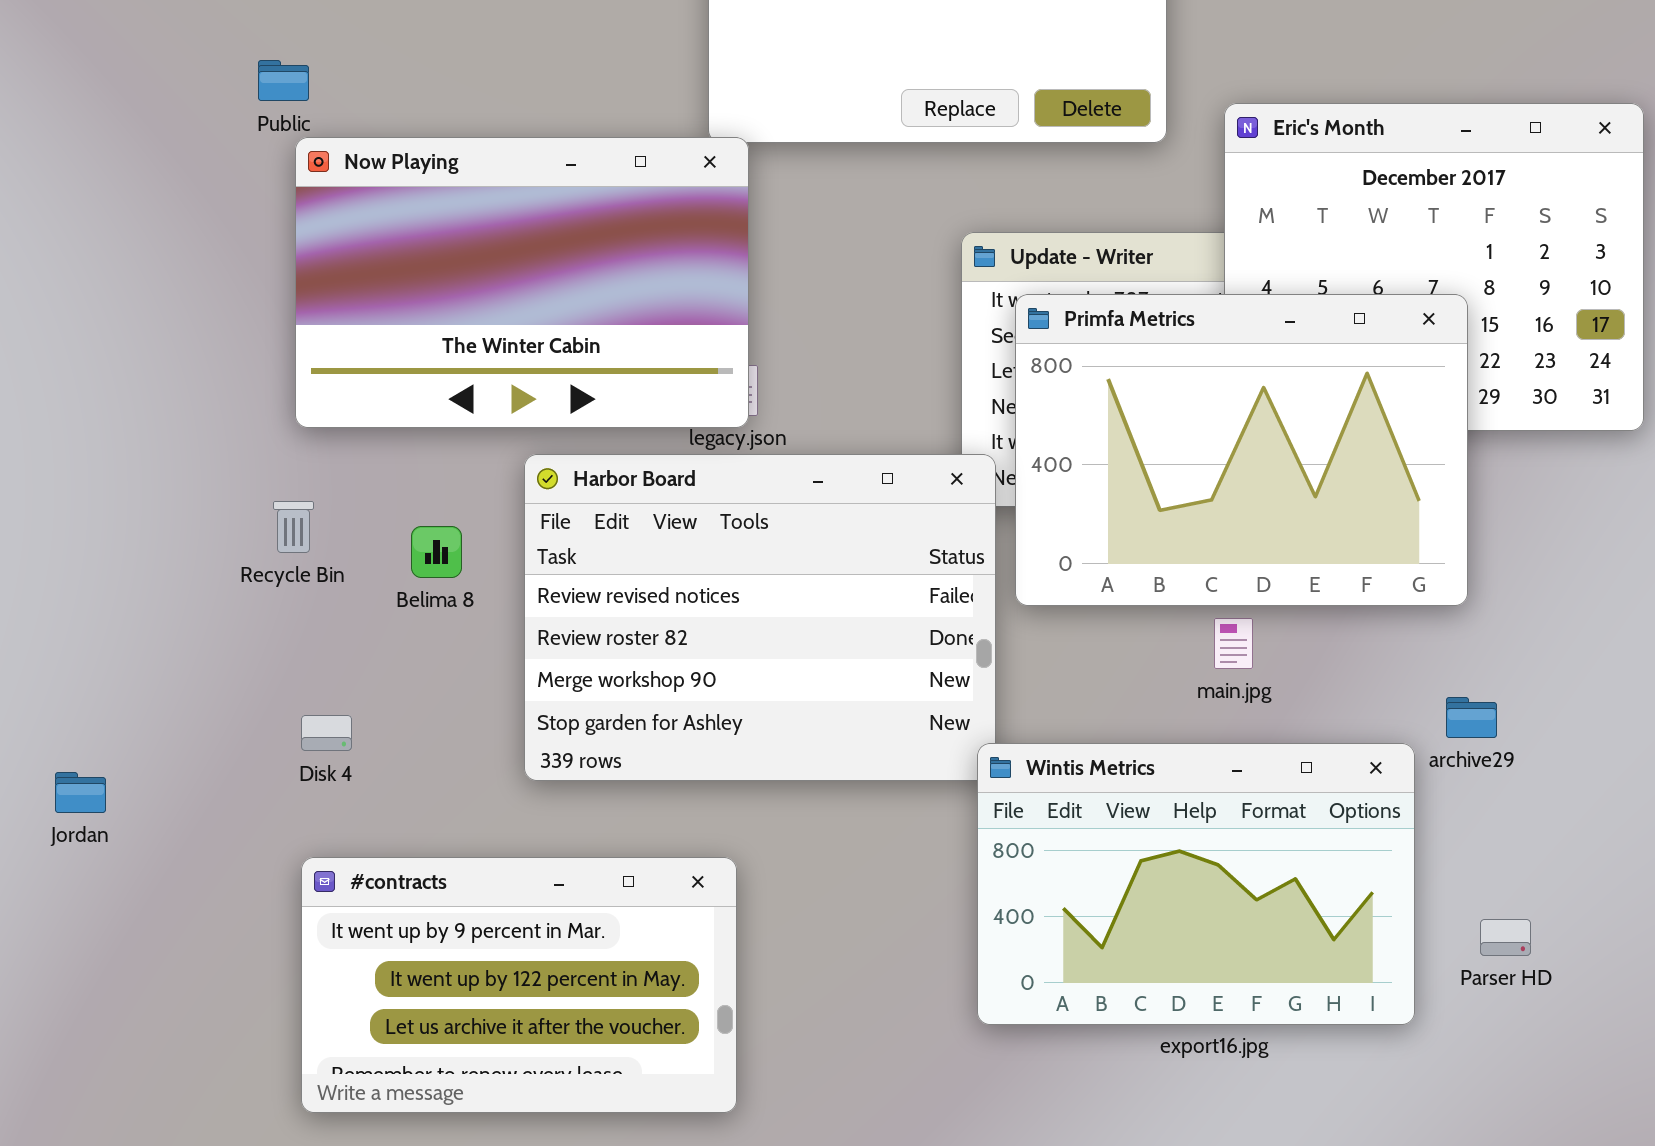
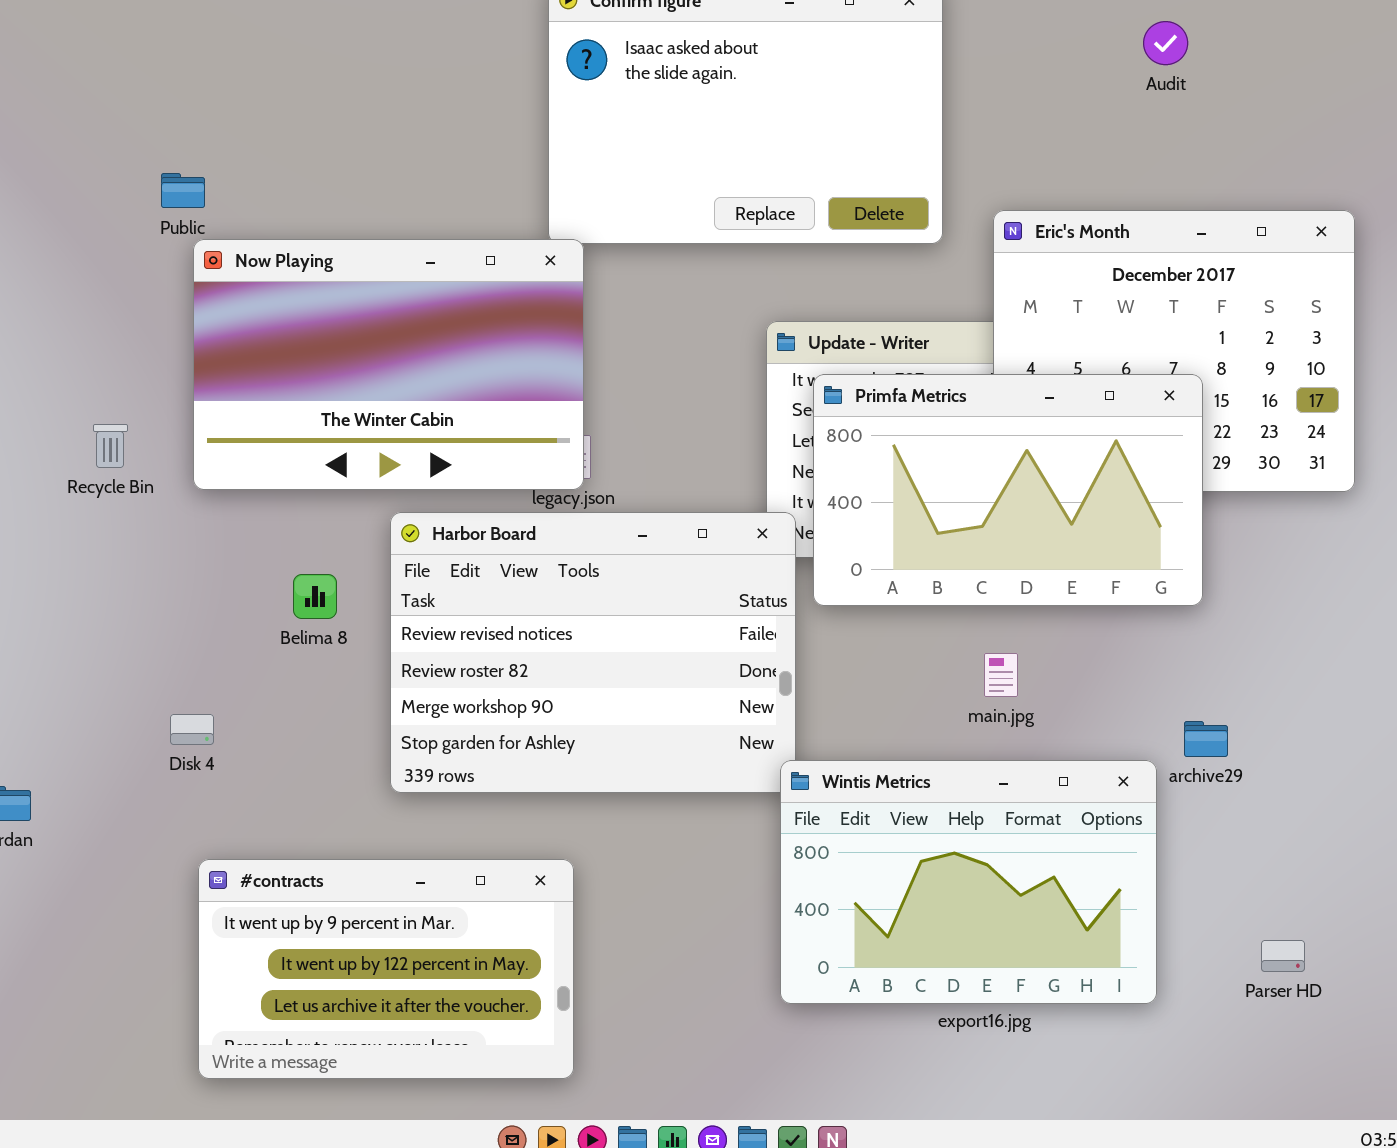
Primfa Metrics: [1015,294,1468,606] -> [813,374,1203,606], resized
Recycle Bin: [273,501,314,553] -> [93,424,128,468], moved
Disk 4: [301,715,352,751] -> [170,714,214,745], moved
Parser HD: [1480,919,1531,956] -> [1261,940,1305,972], moved

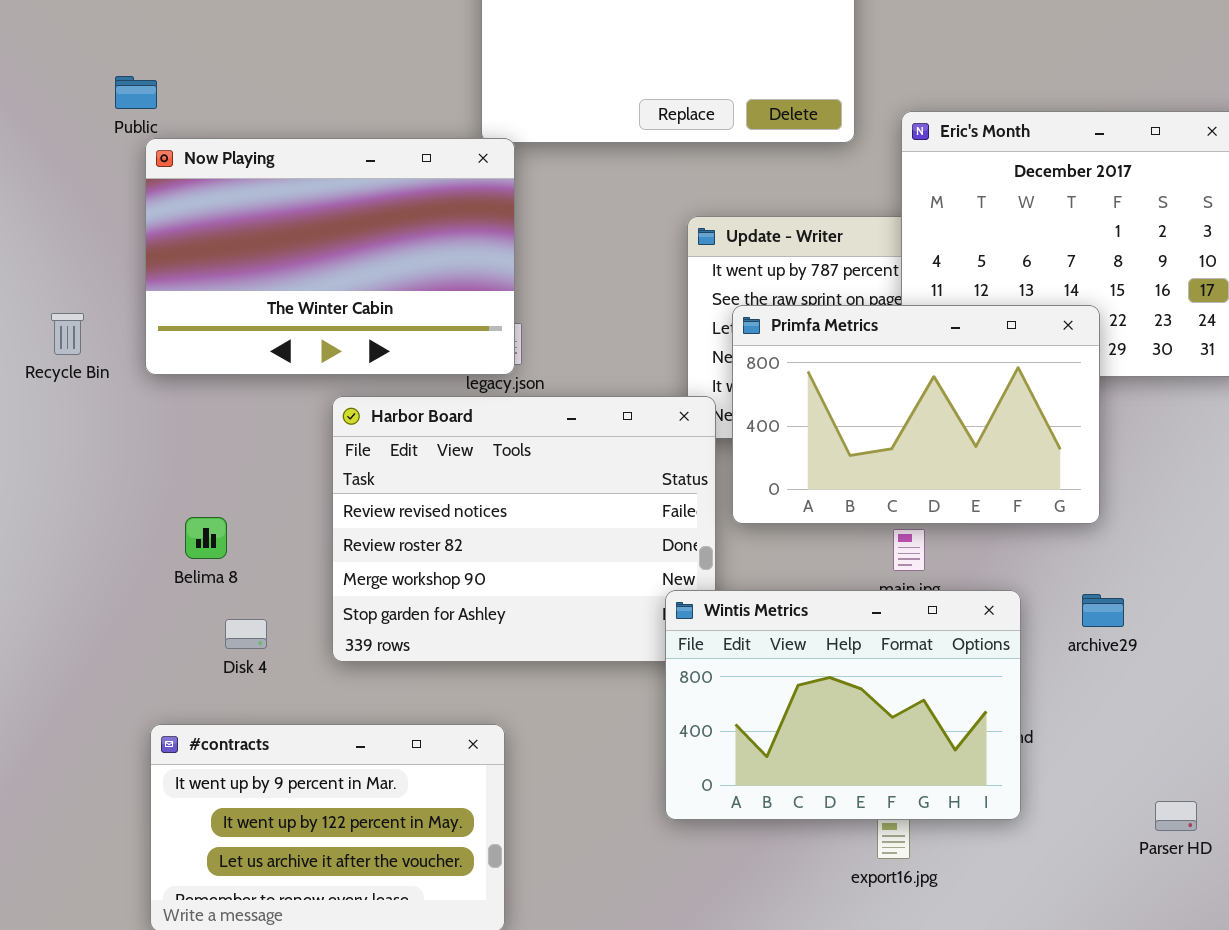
Primfa Metrics: [813,374,1203,606] -> [732,305,1100,524], moved
Belima 8: [293,574,337,619] -> [185,517,227,559], moved
Disk 4: [170,714,214,745] -> [225,619,267,649], moved
Wintis Metrics: [780,760,1157,1004] -> [665,590,1021,820], moved

